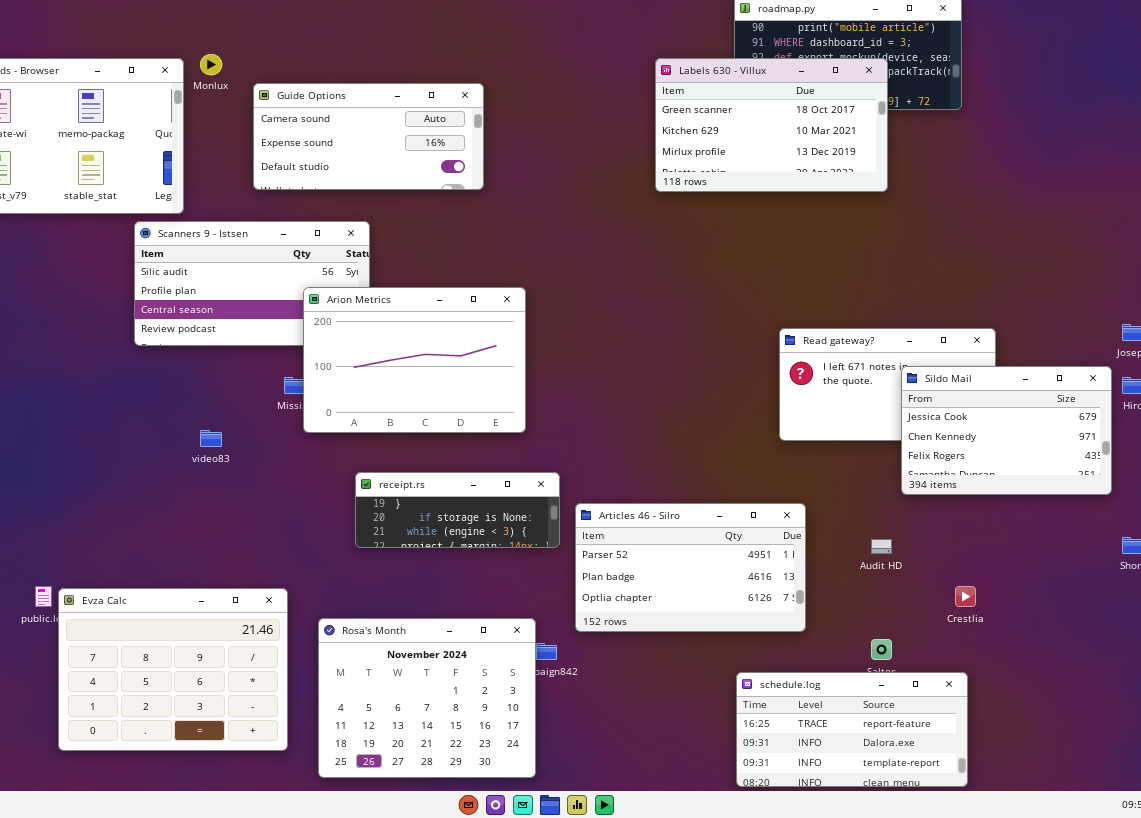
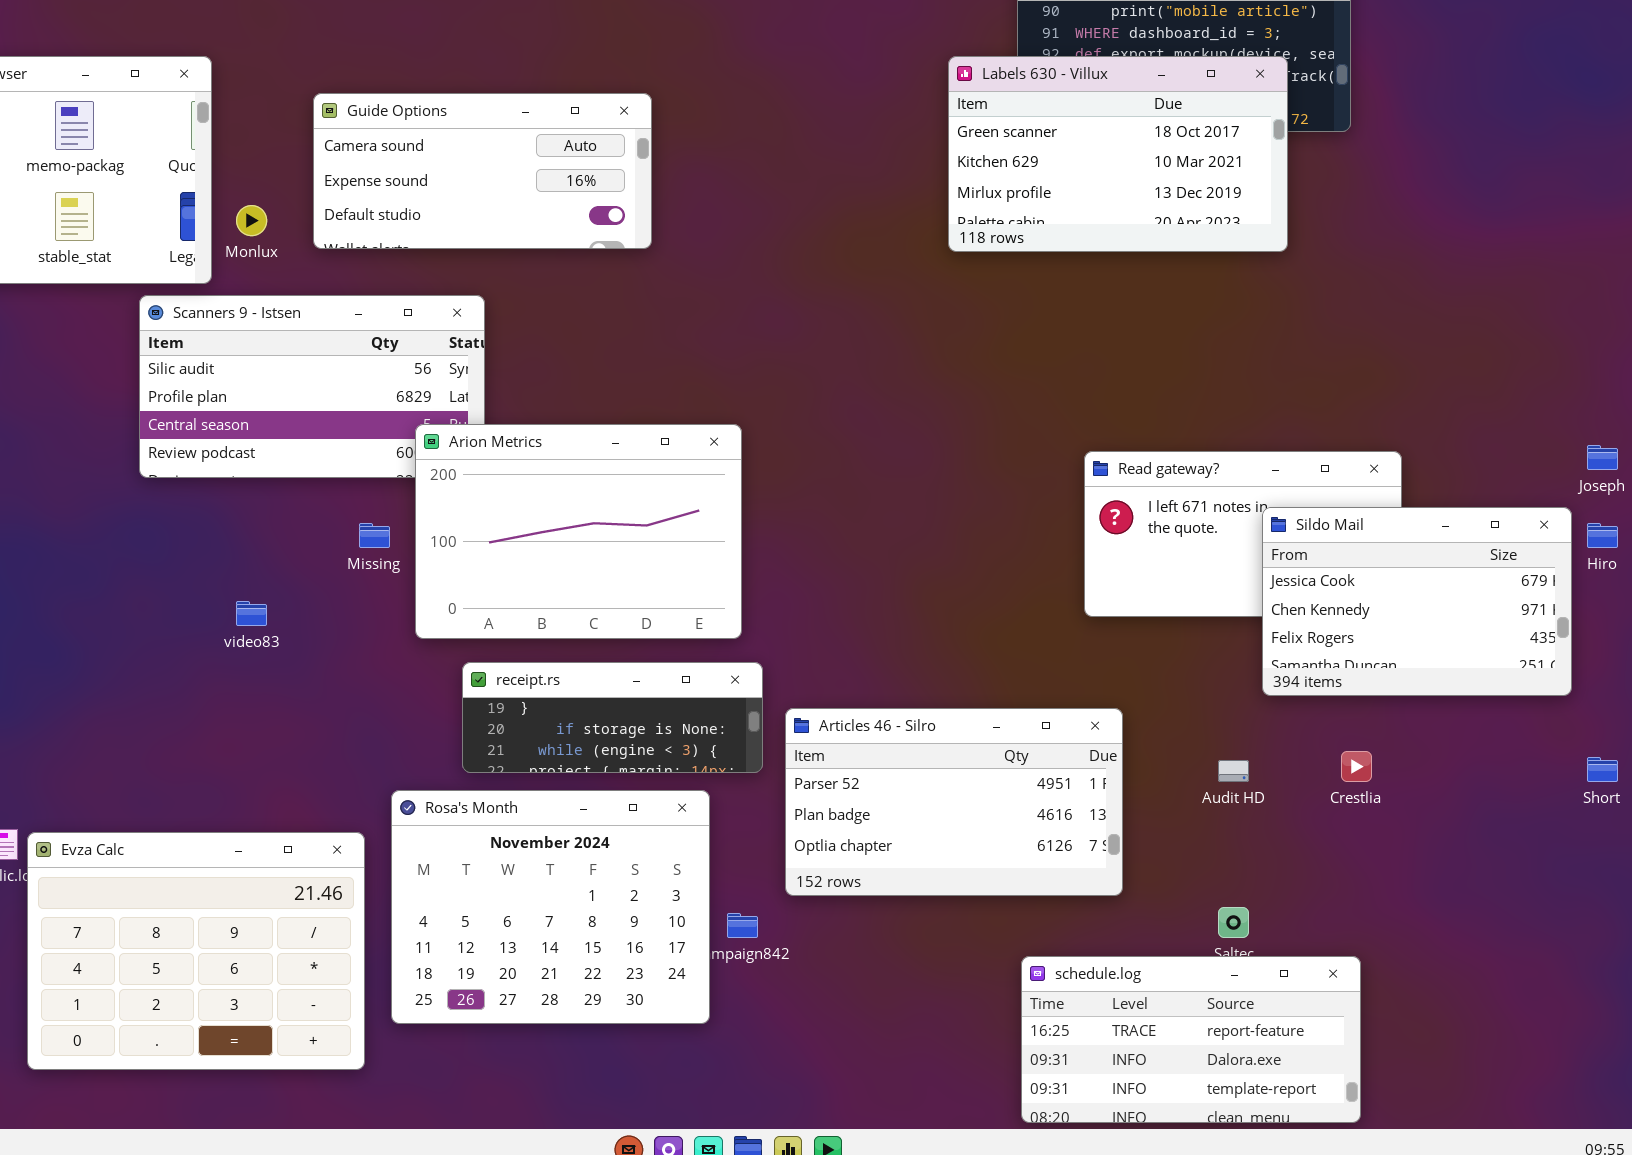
Monlux: [200,54,222,75] -> [236,205,267,236], moved
Labels 630 - Villux: [655,58,888,192] -> [948,56,1288,252], moved
Arion Metrics: [303,287,526,433] -> [415,424,742,639], moved
Crestlia: [955,586,976,607] -> [1341,751,1372,782], moved
Rosa's Month: [318,618,536,778] -> [391,790,710,1024], moved

